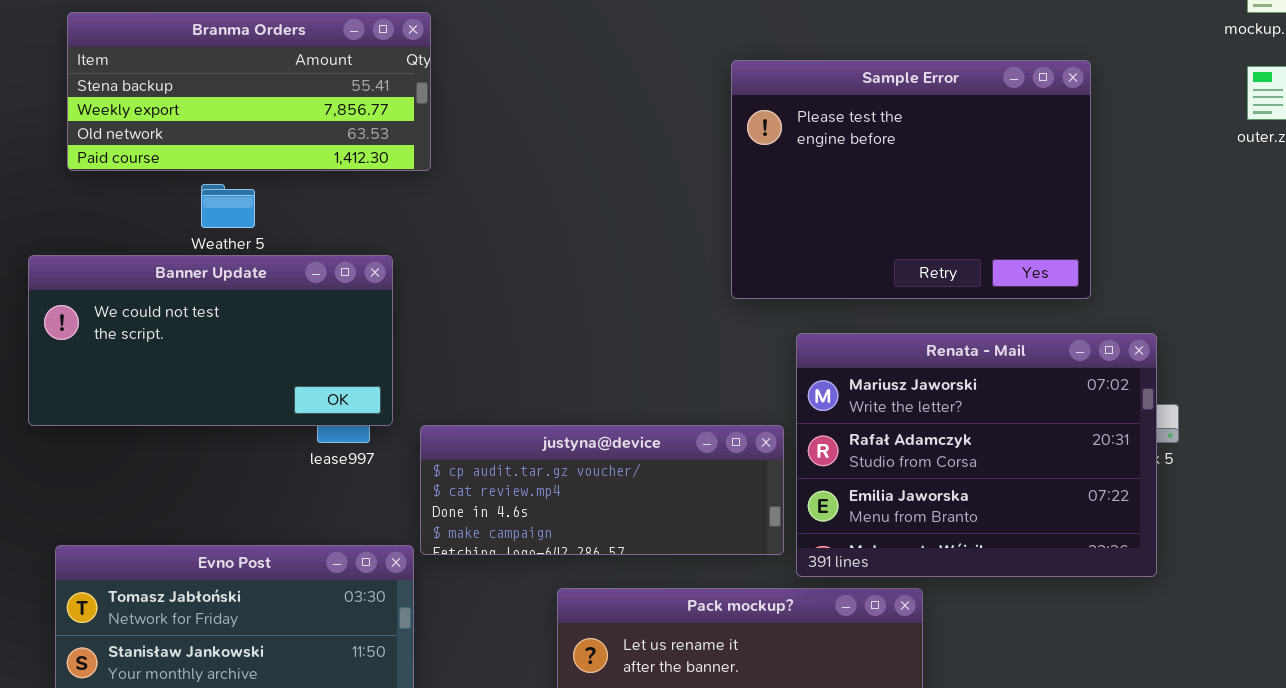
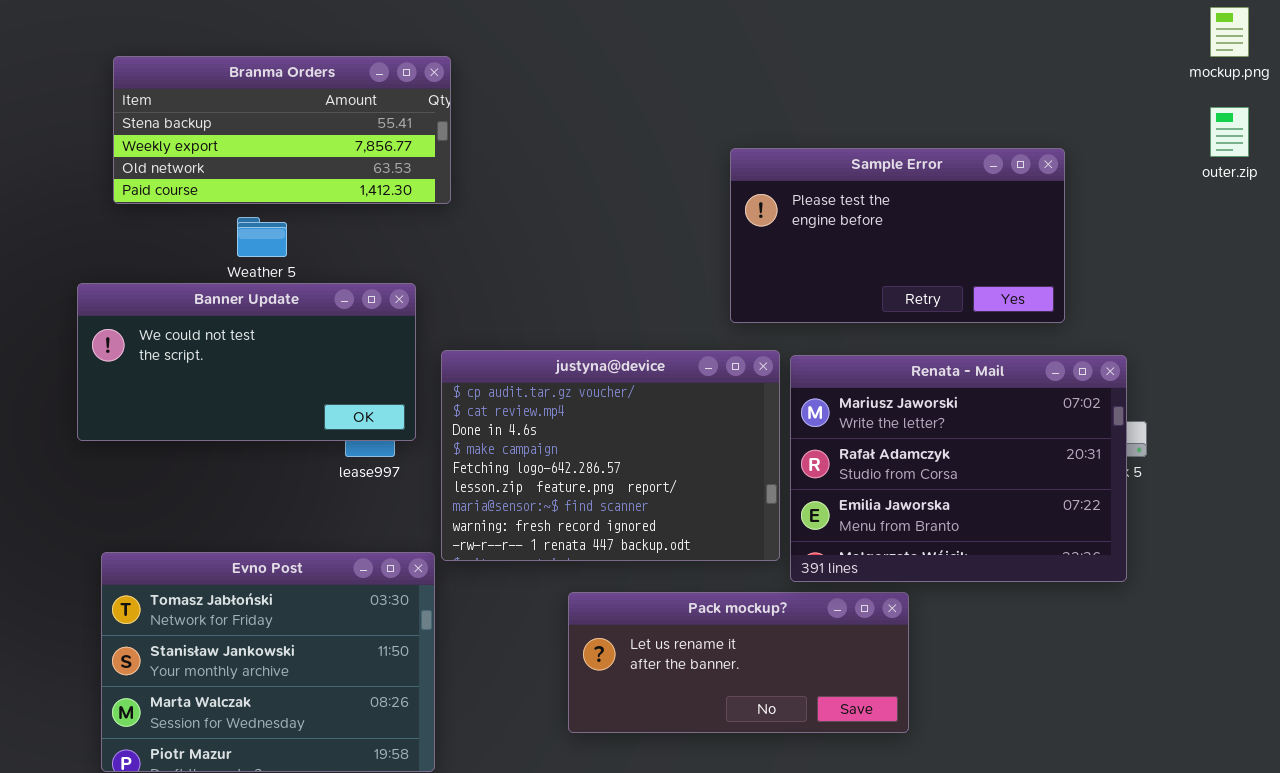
Sample Error: [731,60,1091,299] -> [730,148,1065,323], resized
justyna@device: [420,425,784,555] -> [441,350,780,561], resized

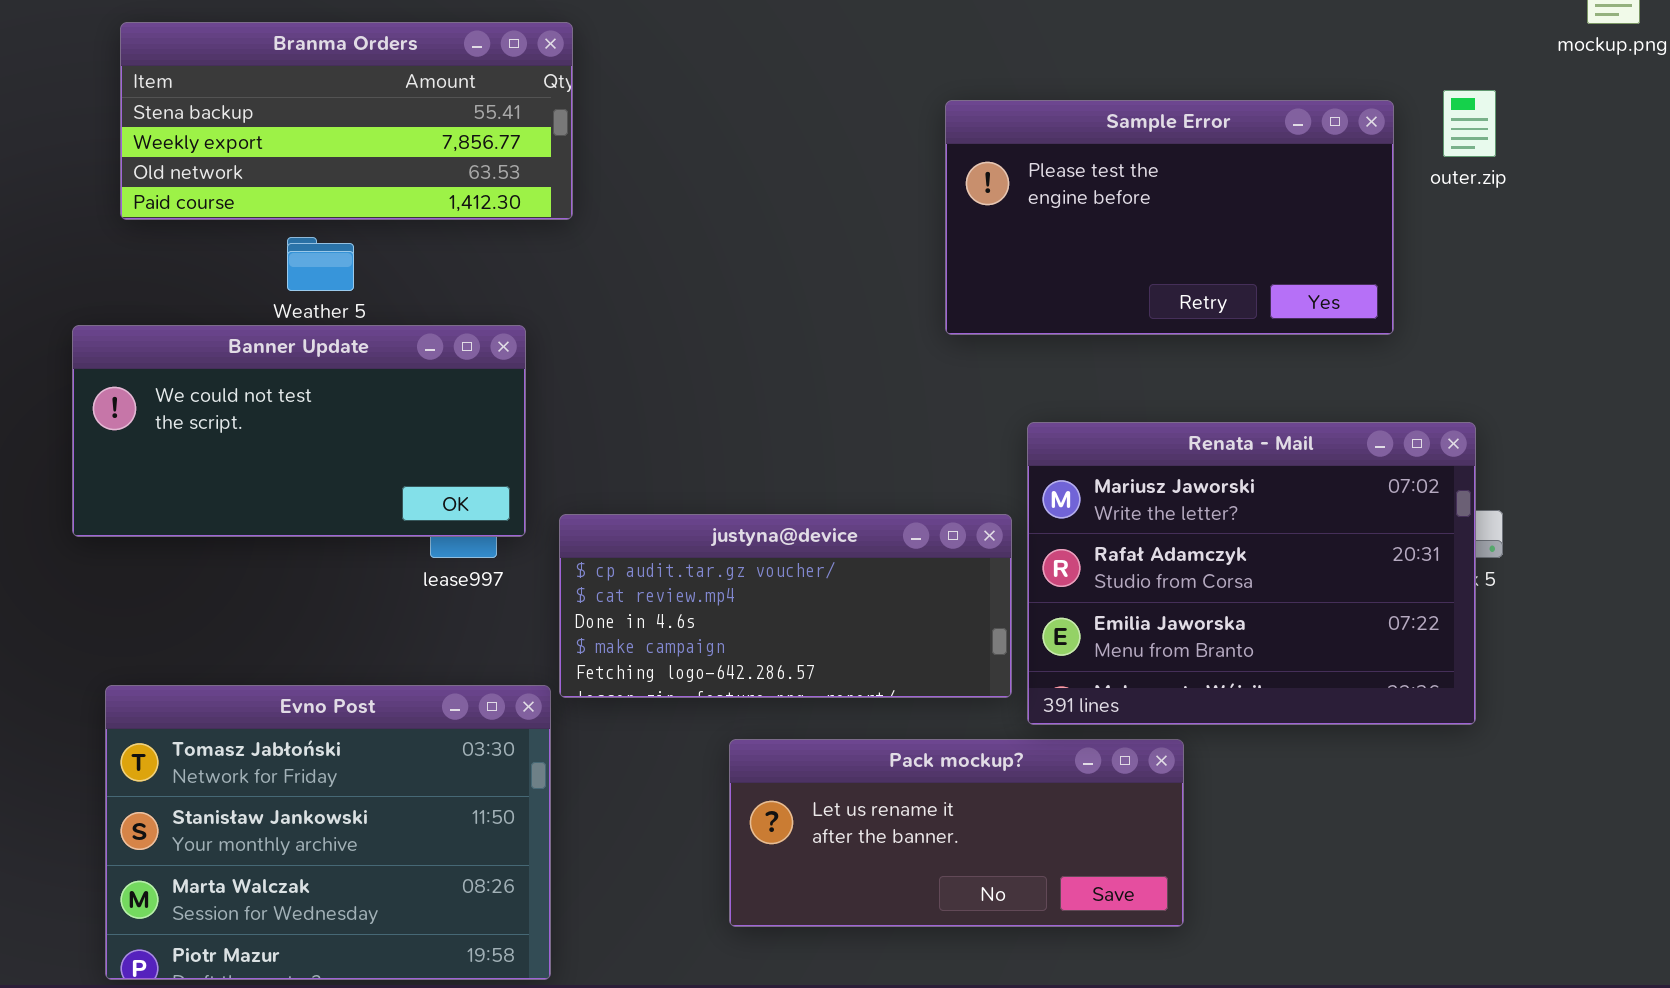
outer.zip: [1210,107,1249,157] -> [1443,90,1496,157], moved
Sample Error: [730,148,1065,323] -> [945,100,1394,335], moved
justyna@device: [441,350,780,561] -> [559,514,1012,698], resized

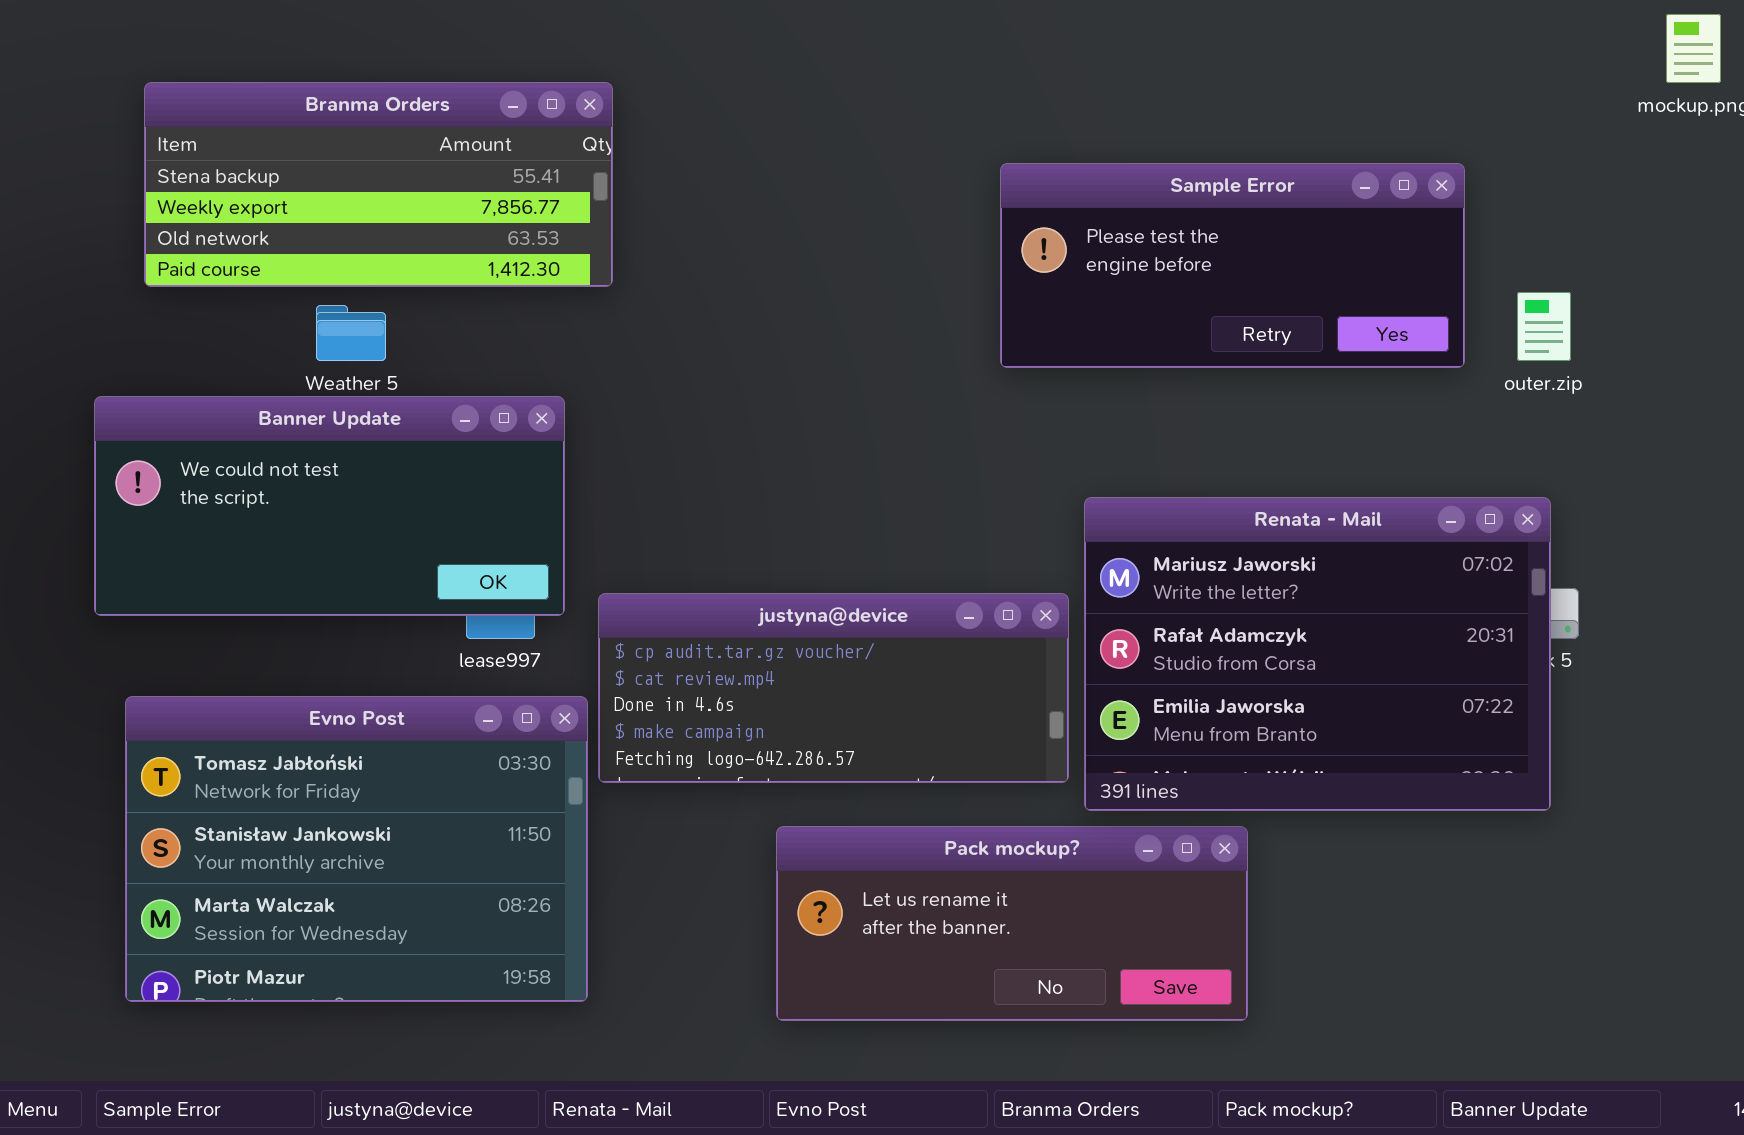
outer.zip: [1443,90,1496,157] -> [1517,292,1571,361], moved
Sample Error: [945,100,1394,335] -> [1000,163,1465,368], resized
Evno Post: [105,685,551,980] -> [125,696,588,1002], moved

